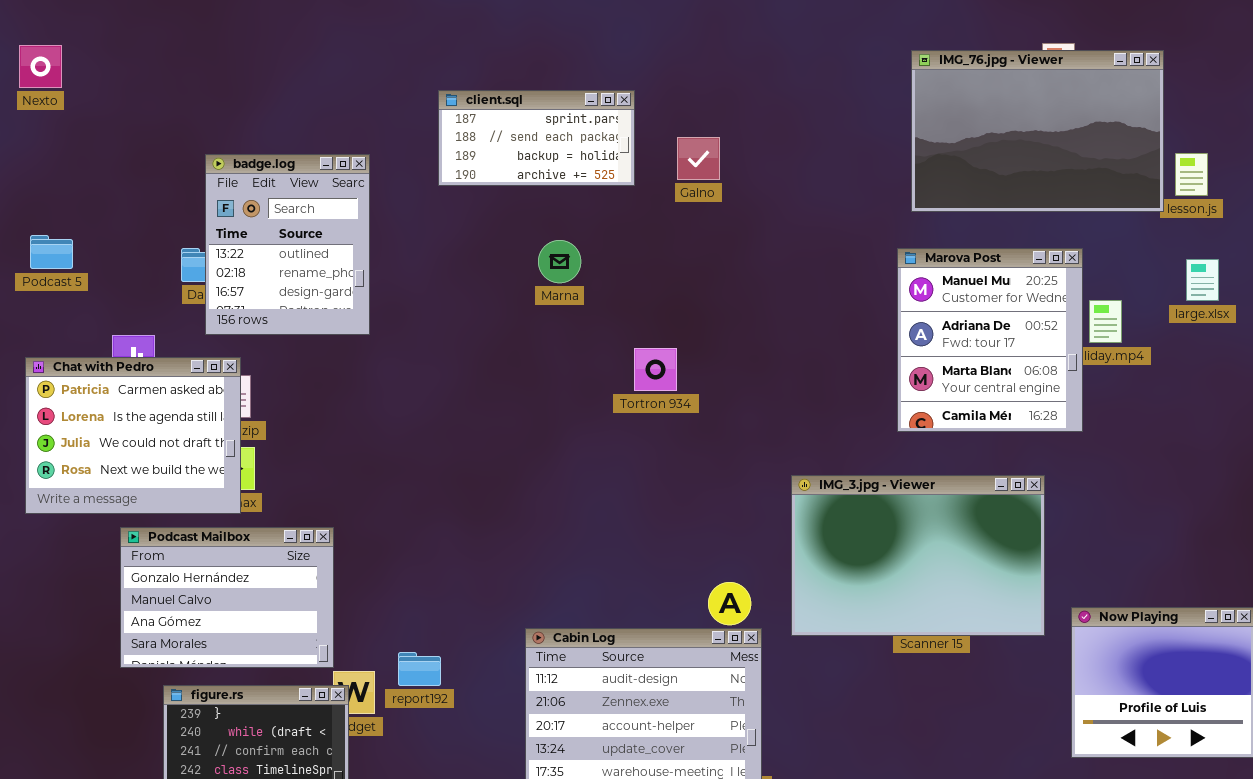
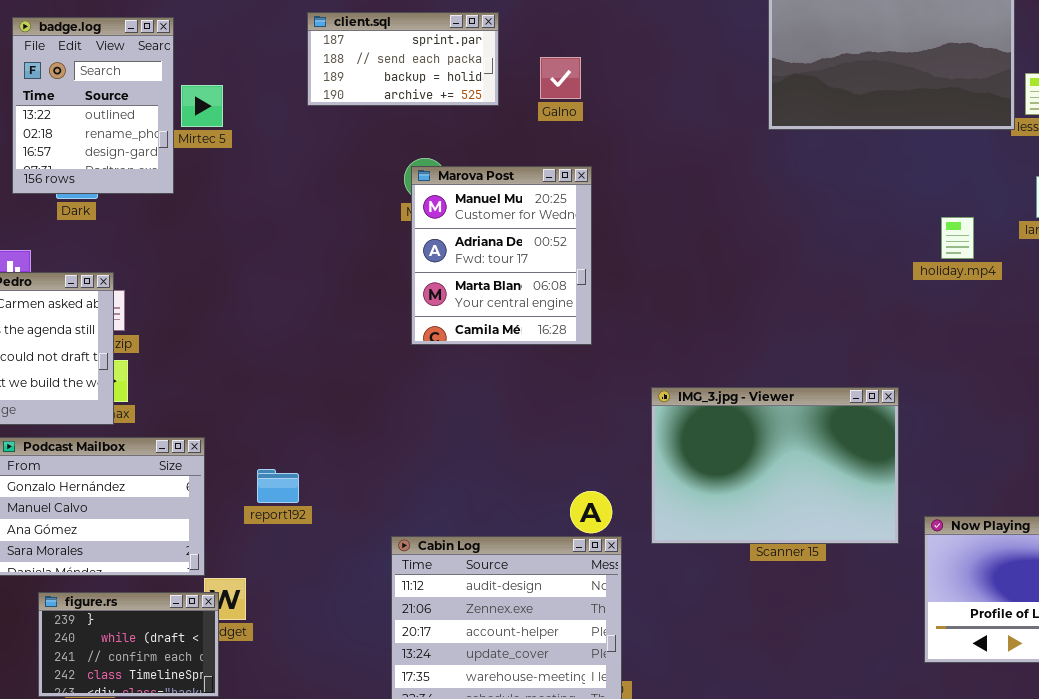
badge.log: [205,154,370,335] -> [12,17,174,194], moved
Marova Post: [897,248,1083,432] -> [411,166,592,345], moved
report192: [398,652,441,686] -> [257,469,299,503], moved

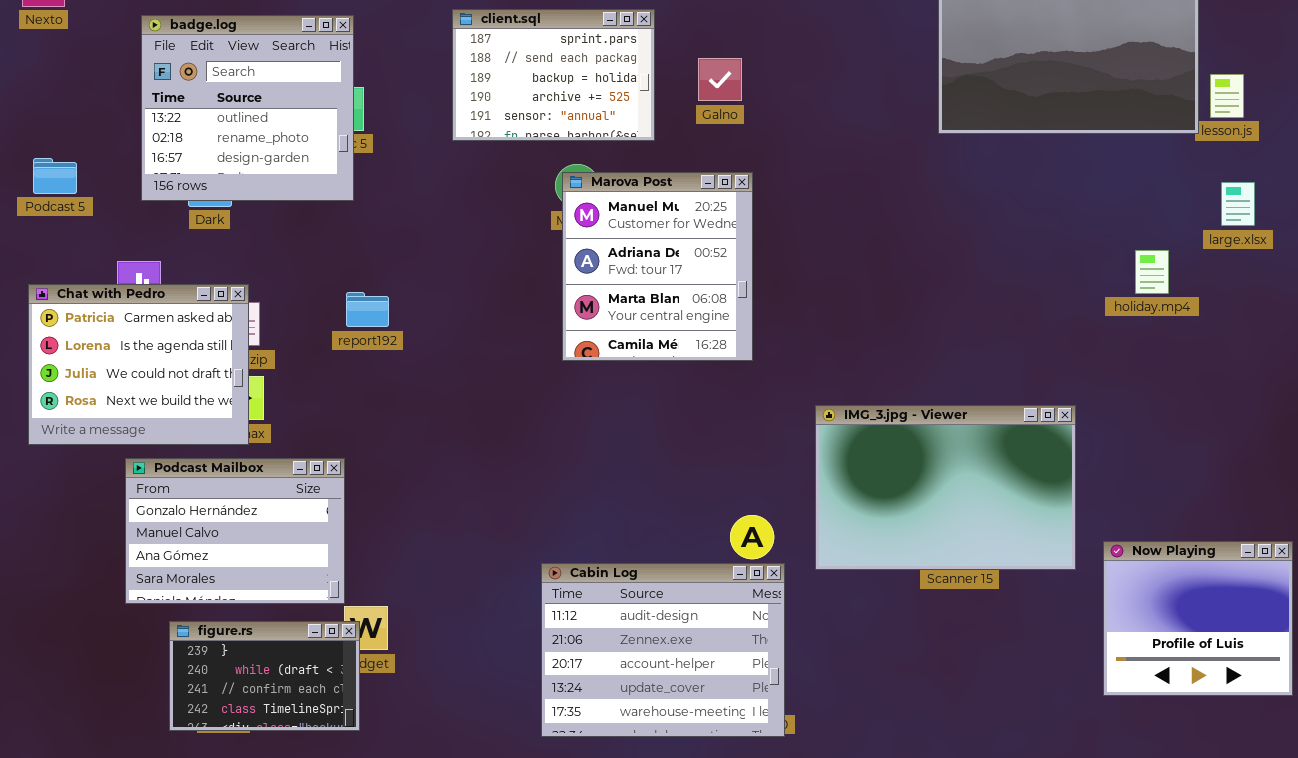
client.sql: [307,12,499,106] -> [452,9,655,141], resized
badge.log: [12,17,174,194] -> [141,15,354,201], resized
holiday.mp4: [941,217,974,259] -> [1135,250,1169,294], moved
report192: [257,469,299,503] -> [346,292,389,327], moved

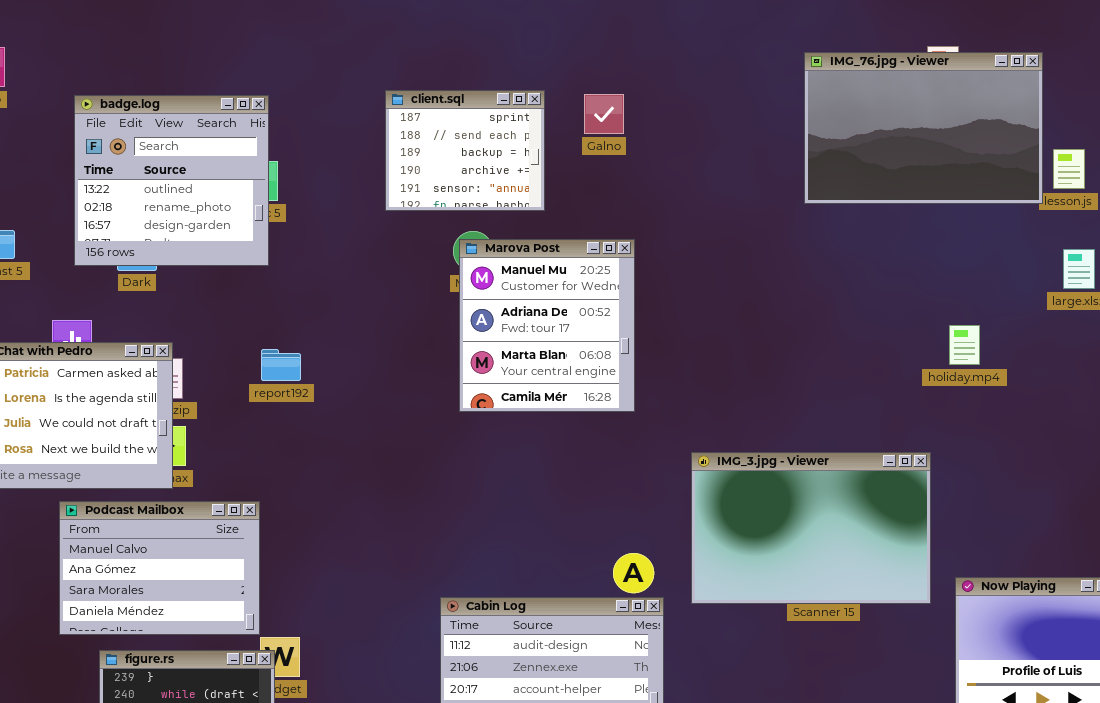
client.sql: [452,9,655,141] -> [385,90,545,211], resized
Galno: [698,58,742,101] -> [584,94,624,134], moved
holiday.mp4: [1135,250,1169,294] -> [949,325,980,365], moved
Podcast Mailbox: [125,458,345,604] -> [59,501,260,635], scrolled down 1 row

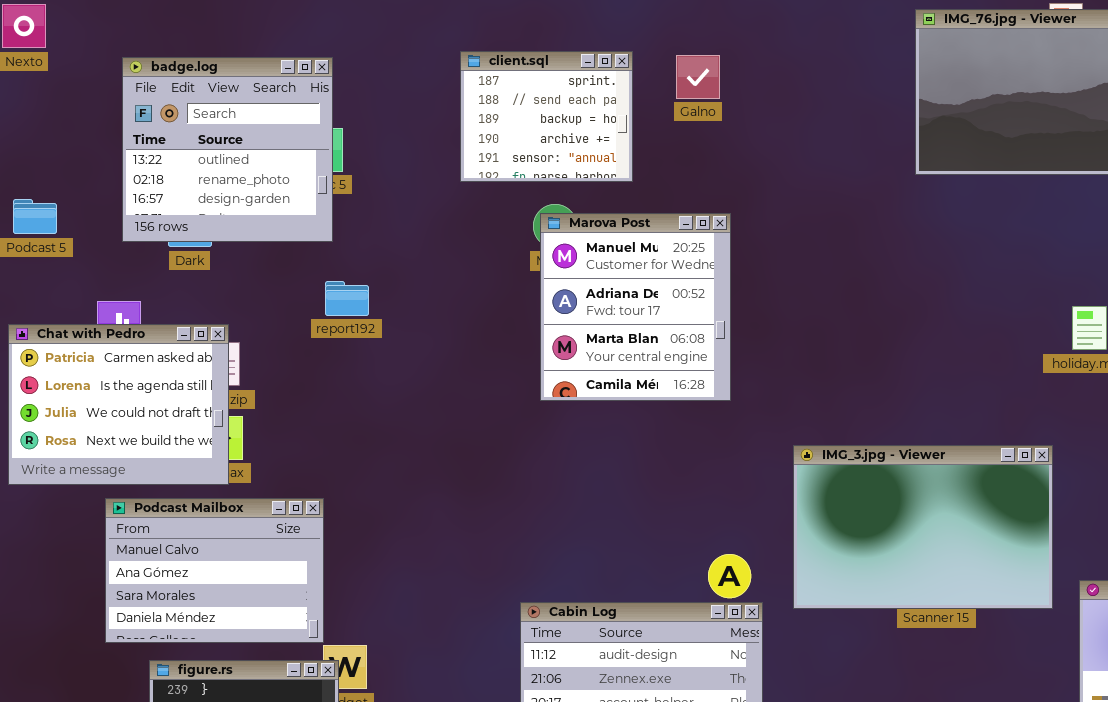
report192: [261,349,301,381] -> [325,281,369,316], moved

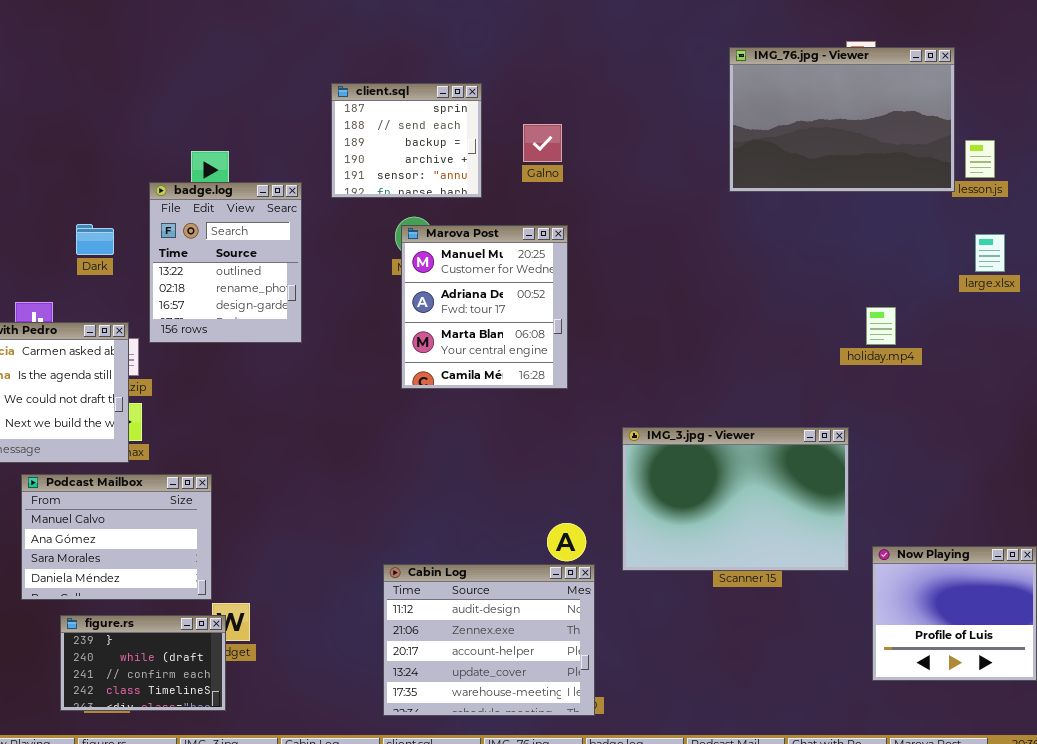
Galno: [676,55,720,99] -> [523,124,562,162], moved
badge.log: [122,57,333,242] -> [149,182,302,343], moved, resized

